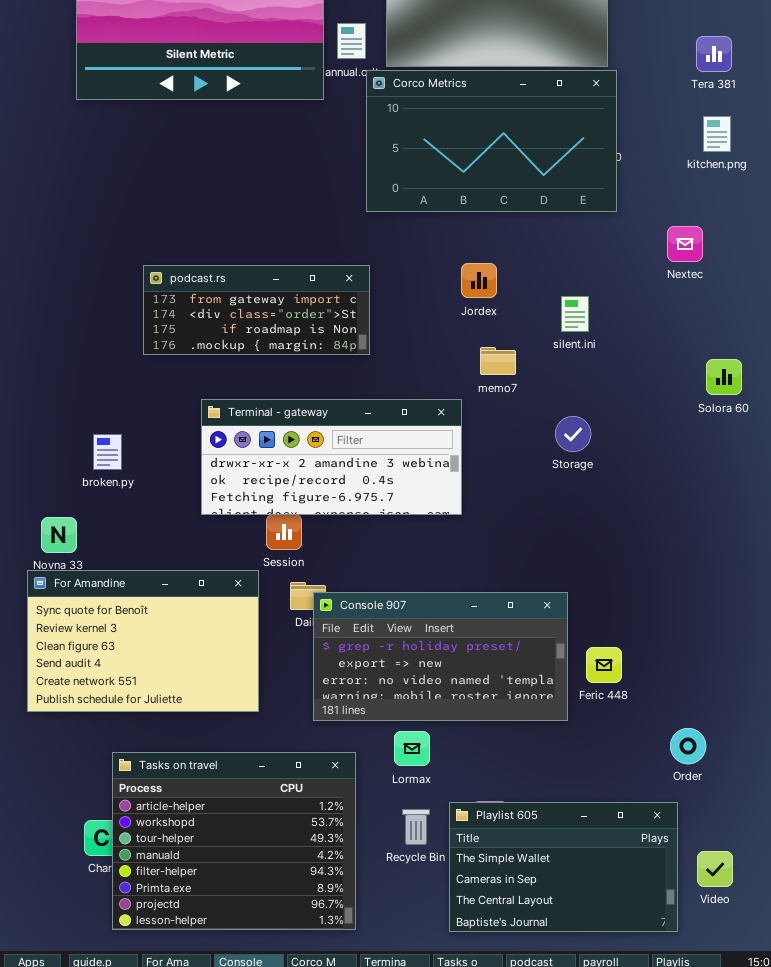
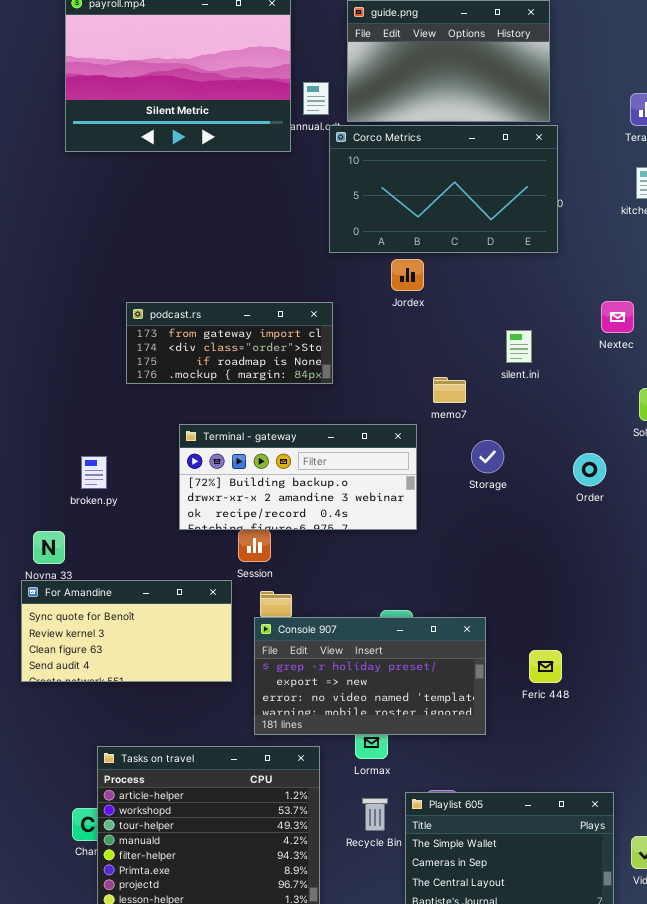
Nextec: [667,226,703,262] -> [601,301,634,333], moved
Jordex: [461,263,497,298] -> [391,259,424,291], moved
Terminal - gateway: [201,399,462,515] -> [179,424,417,530], scrolled up 1 row
Storage: [555,416,591,452] -> [471,440,504,473], moved
For Amandine: [27,570,259,712] -> [21,580,232,682], resized
Console 907: [313,592,568,721] -> [254,617,486,735], moved
Order: [670,728,706,764] -> [573,453,606,486], moved

